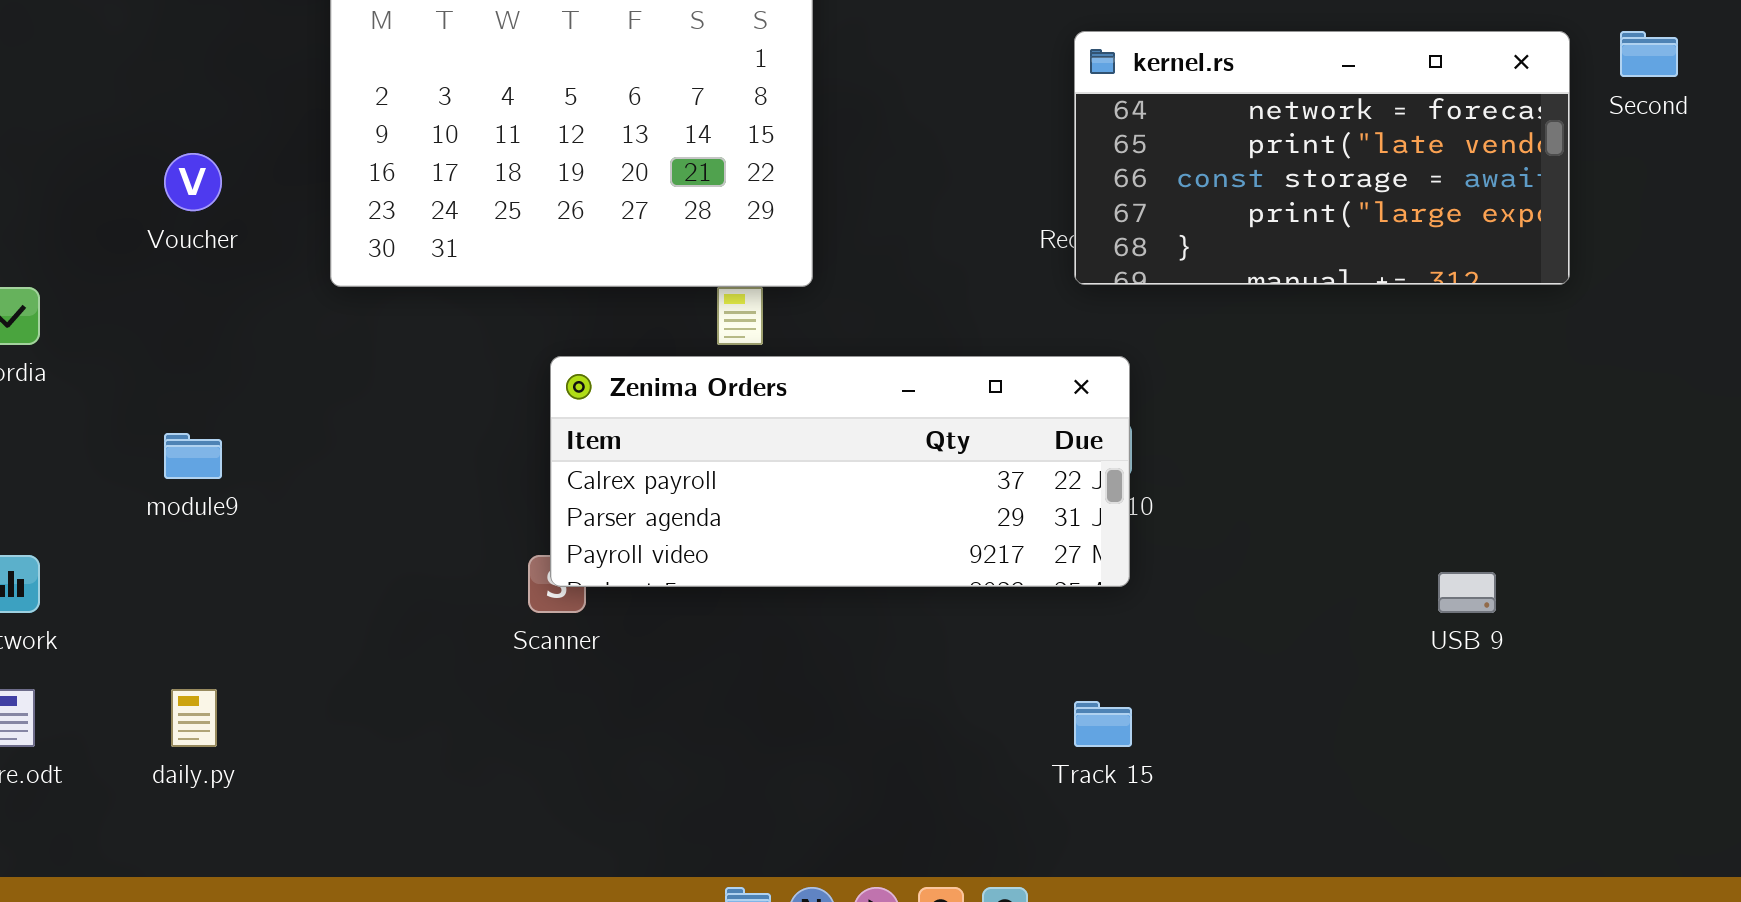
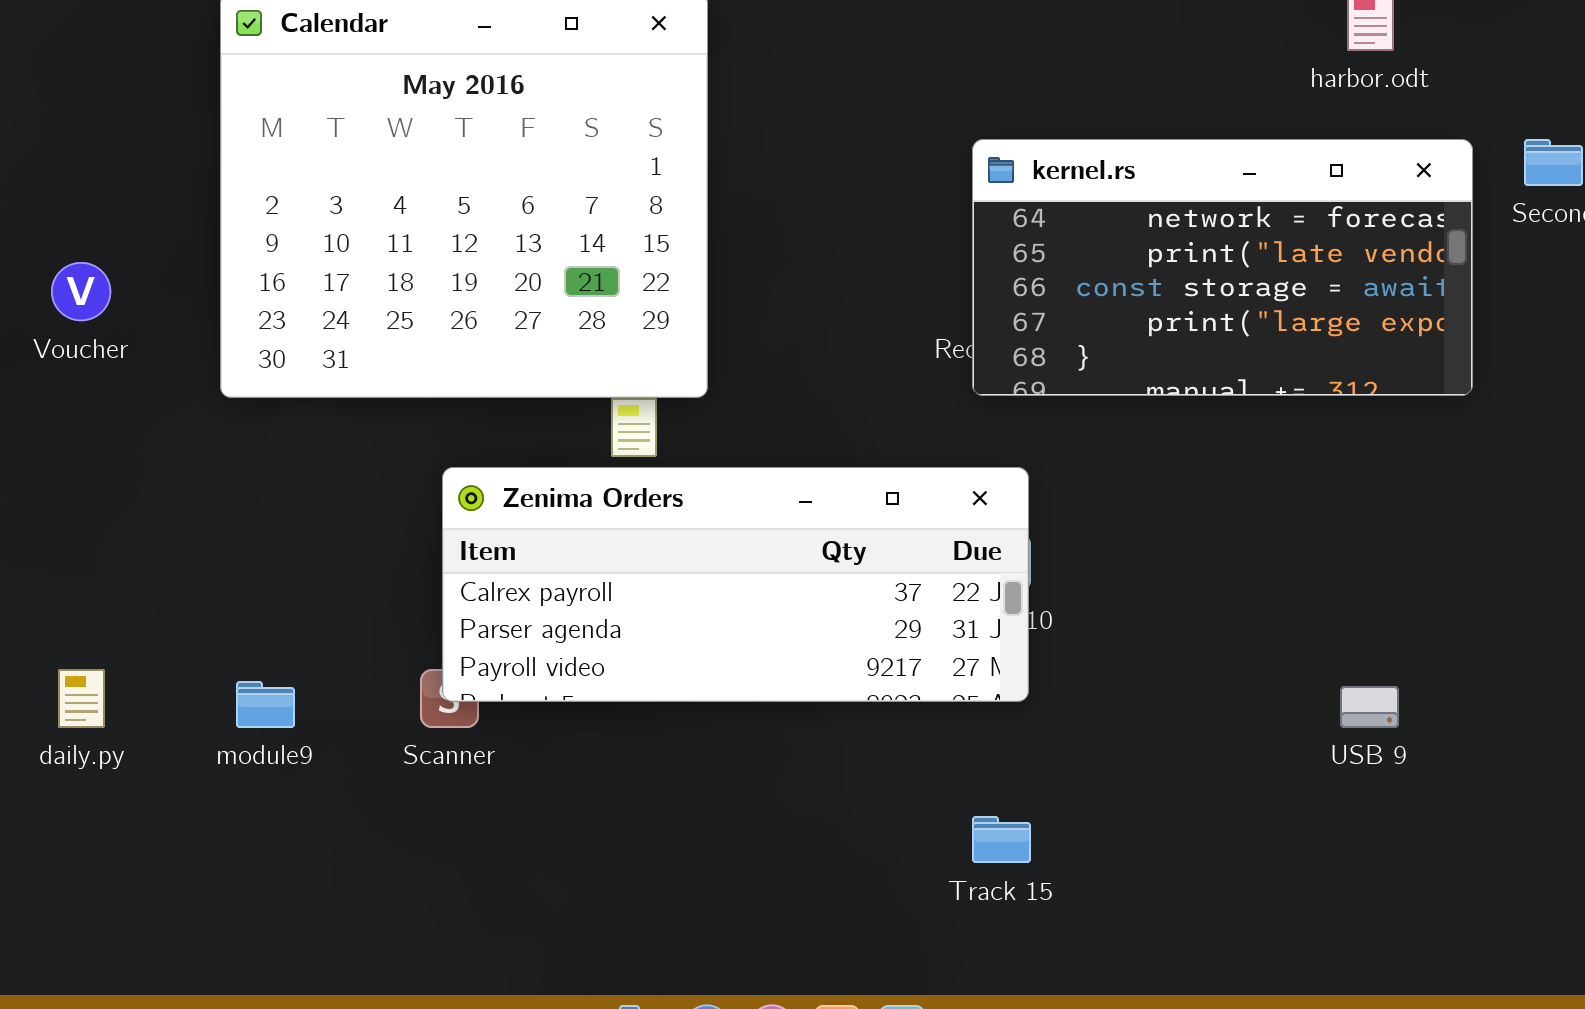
module9: [164,433,222,479] -> [236,681,295,728], moved
daily.py: [171,689,217,747] -> [58,669,105,728], moved

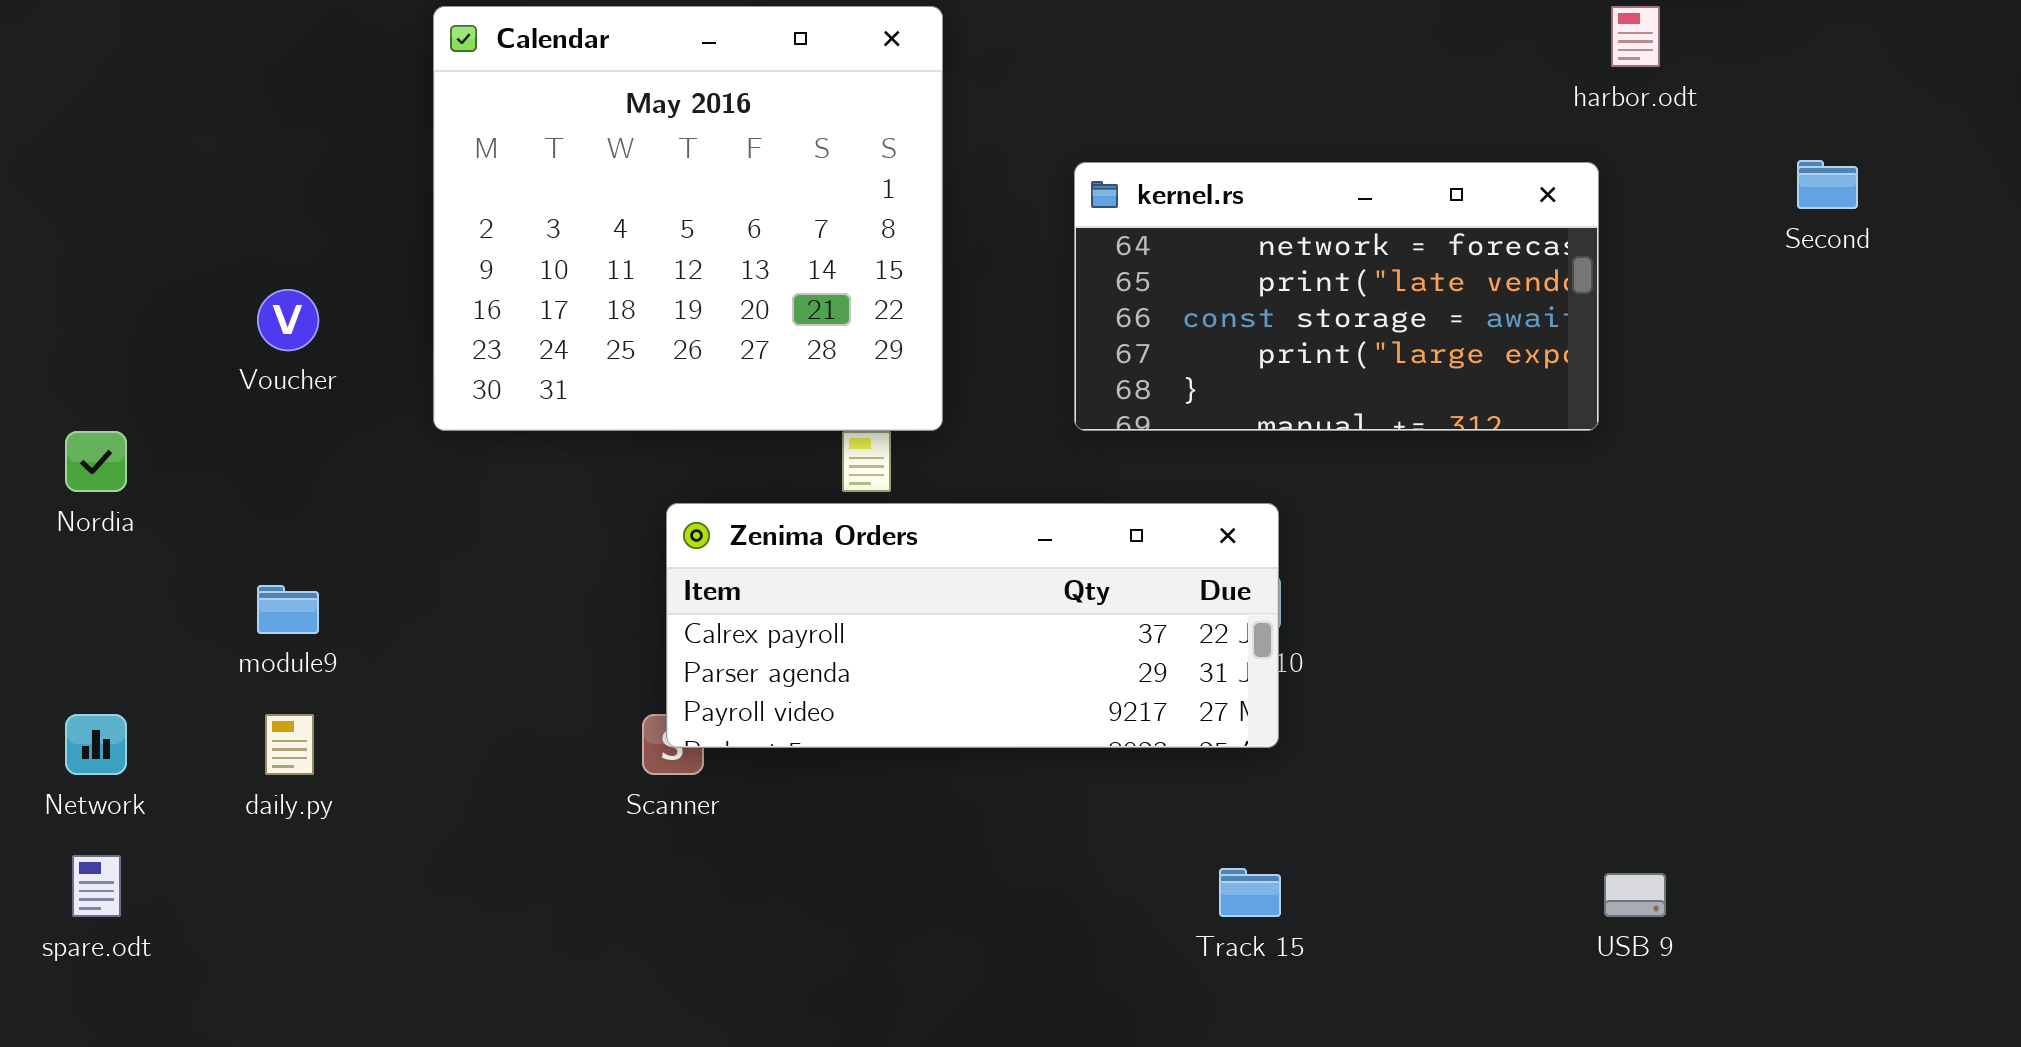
kernel.rs: [972,139,1473,396] -> [1074,162,1599,431], moved
module9: [236,681,295,728] -> [257,585,319,634], moved
USB 9: [1340,686,1399,728] -> [1604,873,1666,917], moved

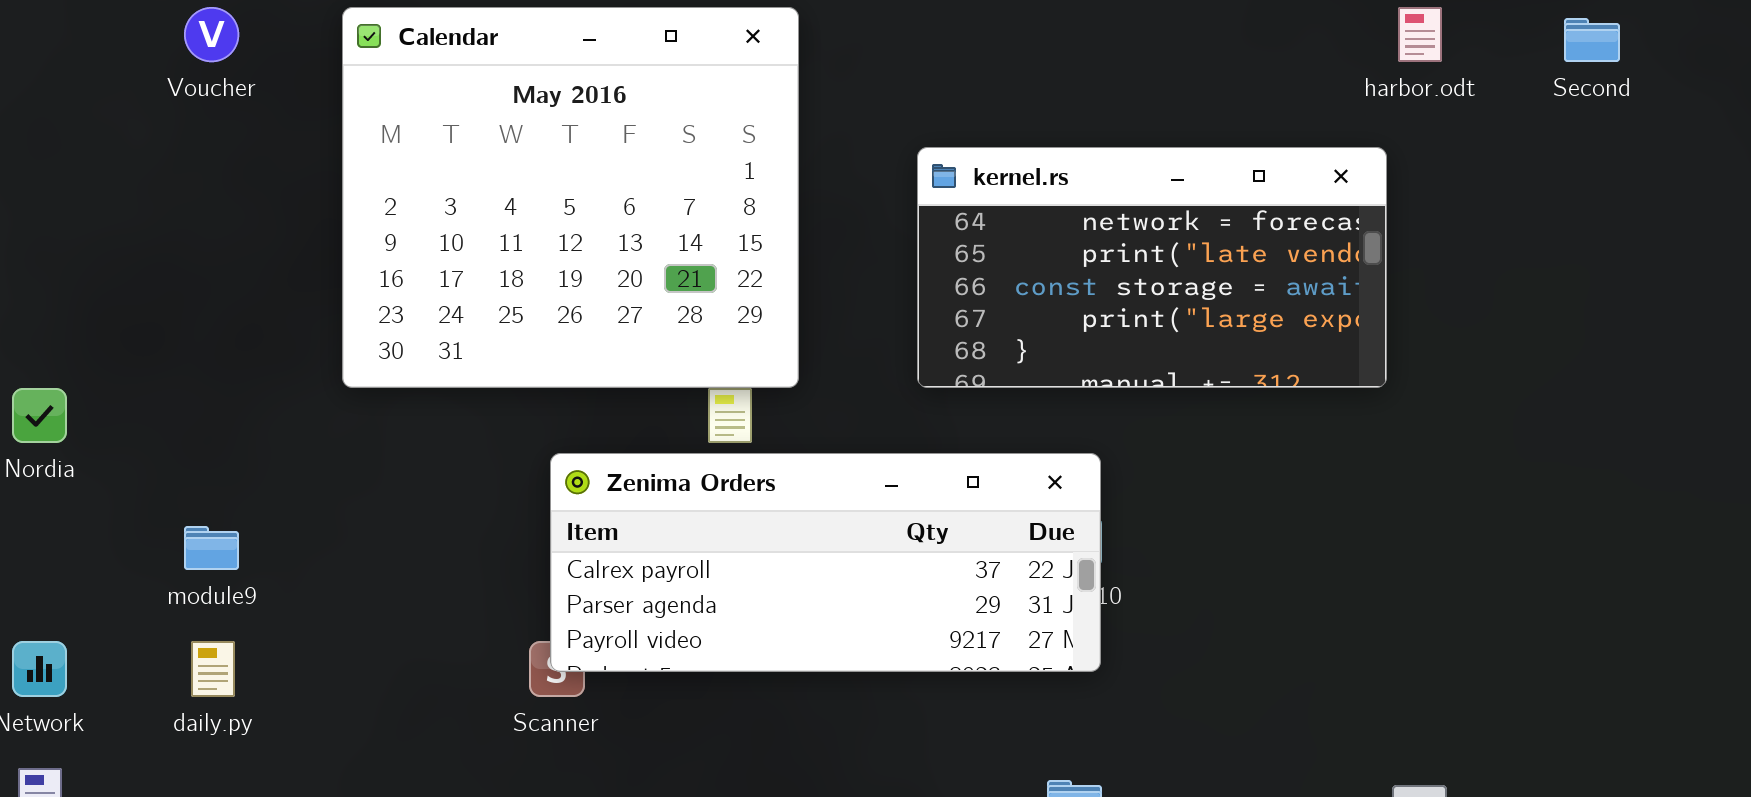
Second: [1797,160,1858,209] -> [1564,18,1620,62], moved
Voucher: [257,289,319,351] -> [184,7,239,62], moved

